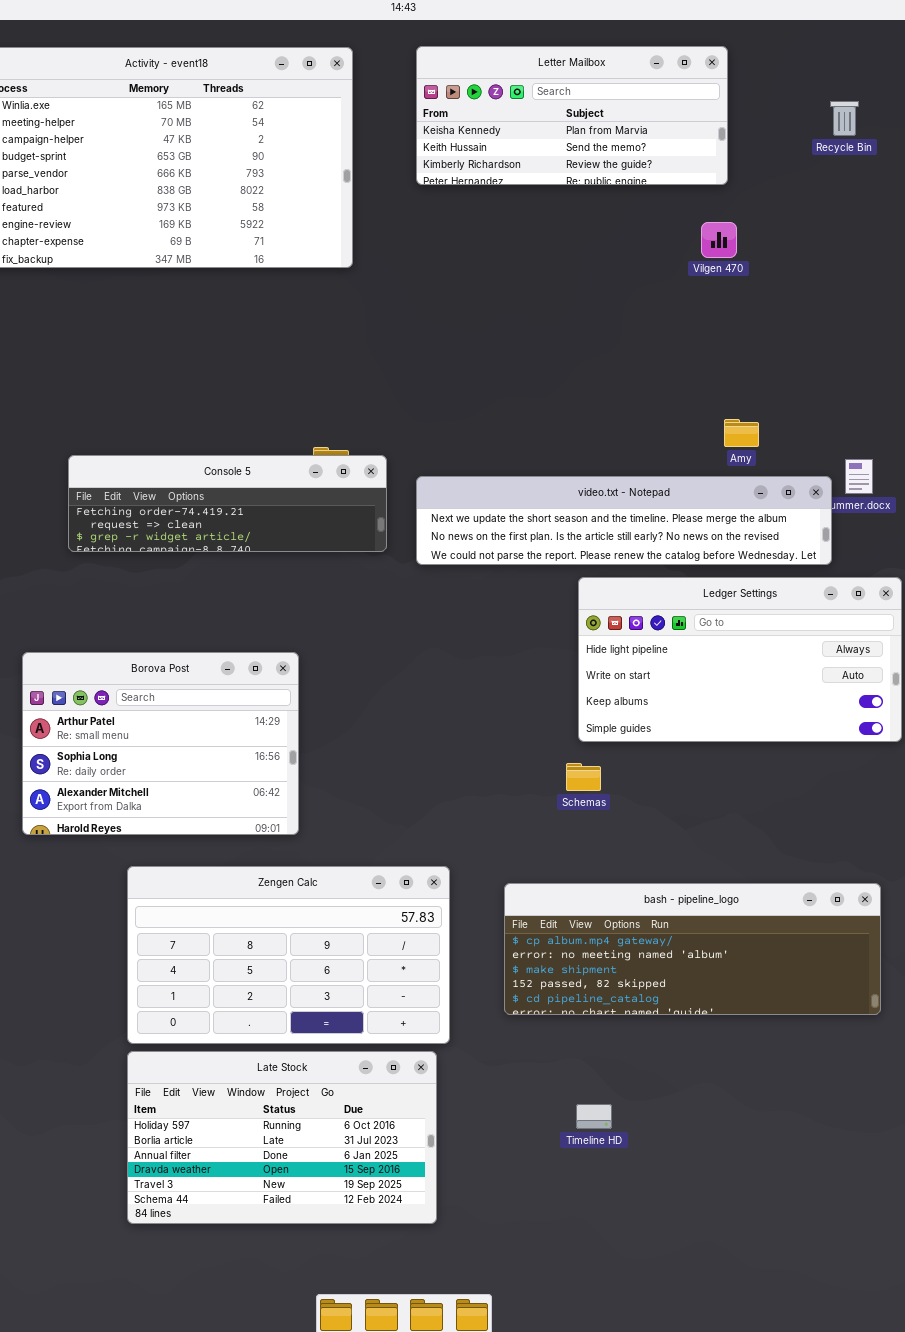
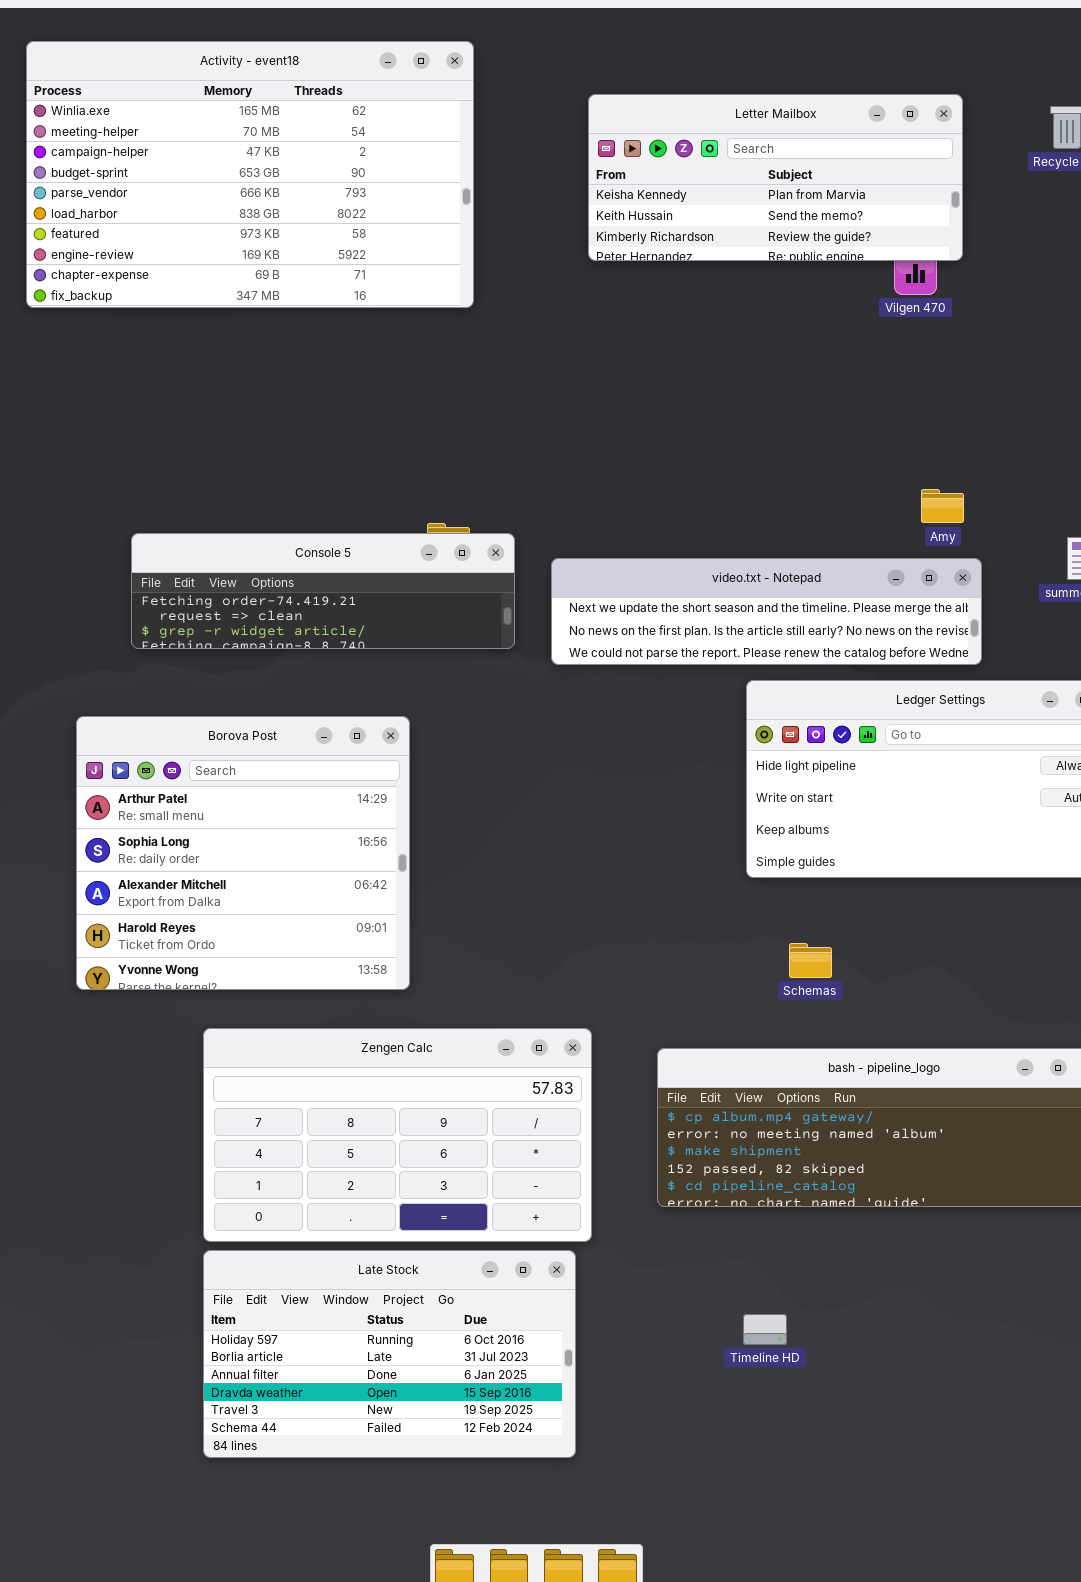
Letter Mailbox: [416,46,728,185] -> [588,94,963,261], moved
video.txt - Notepad: [416,476,832,565] -> [551,558,982,665], resized
Borova Post: [22,652,299,835] -> [76,716,410,990], resized
Schemas: [566,763,601,791] -> [789,943,832,978], moved

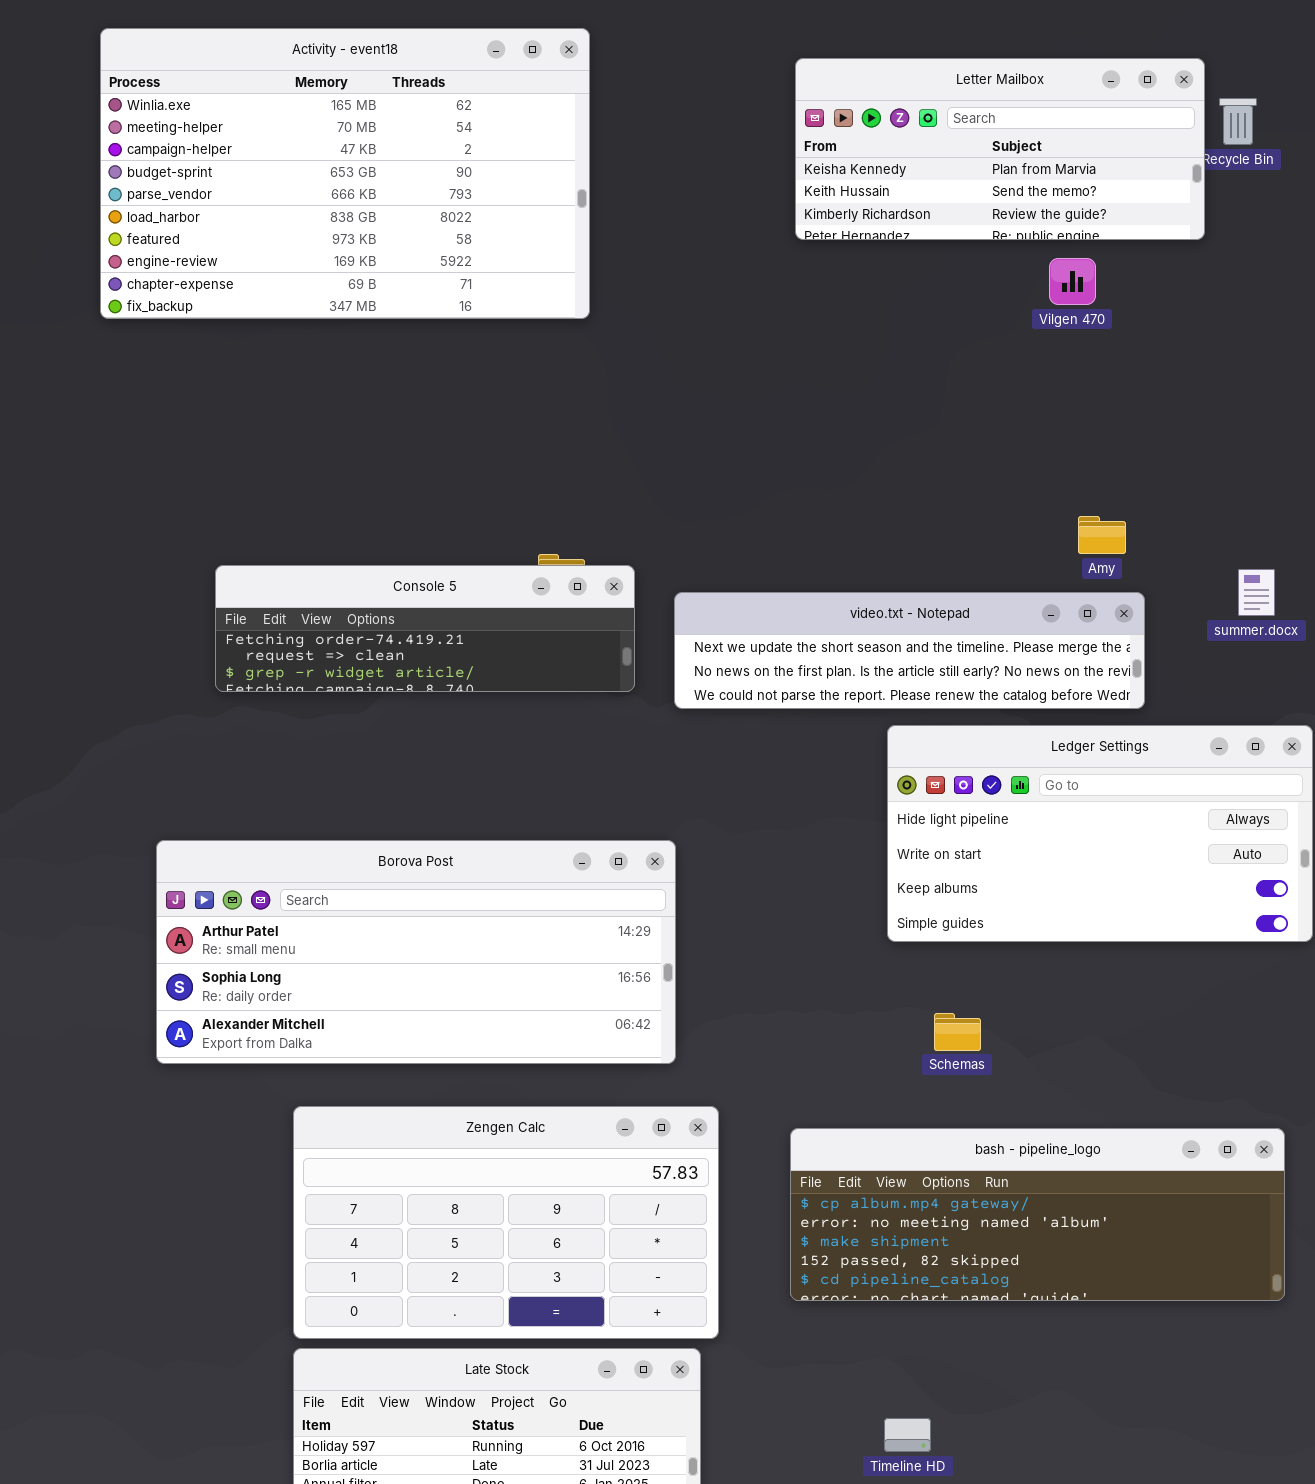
Letter Mailbox: [588,94,963,261] -> [795,58,1205,240], moved
Borova Post: [76,716,410,990] -> [156,840,676,1064], resized

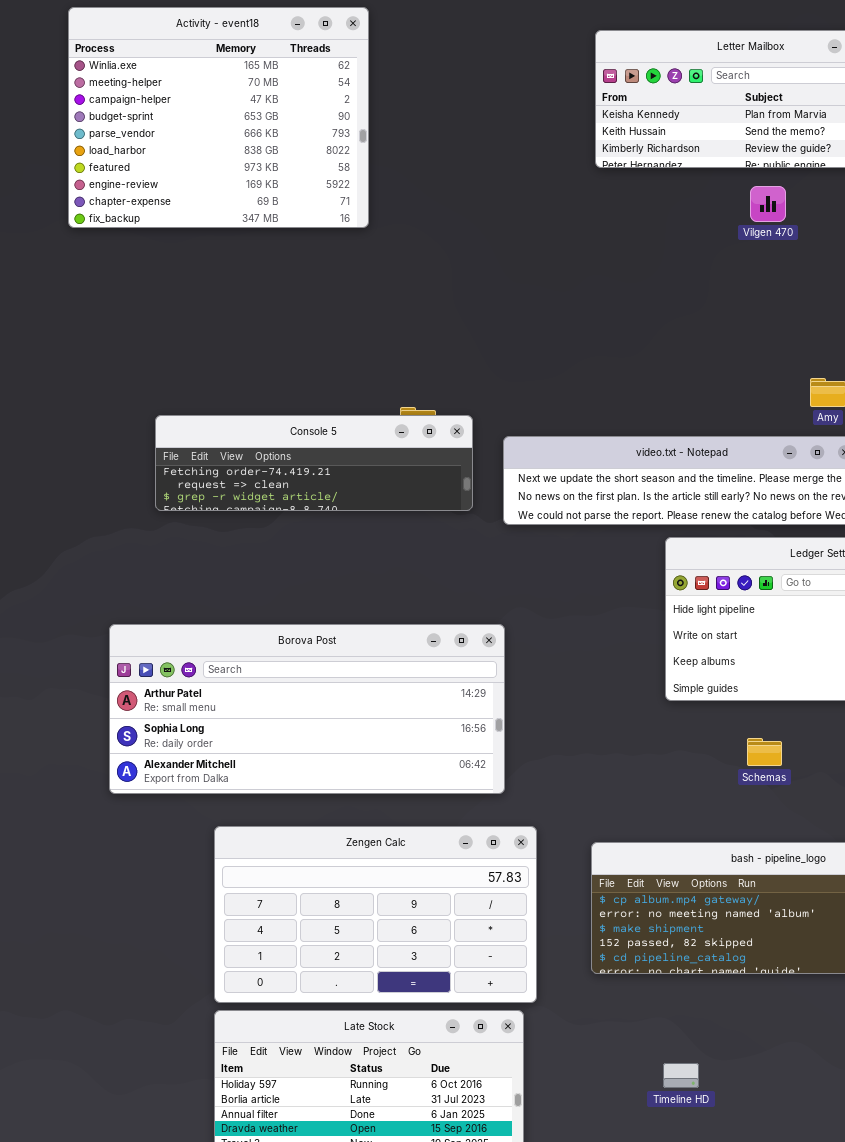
Activity - event18: [100,28,590,319] -> [68,7,369,228], resized
Vilgen 470: [1049,258,1096,305] -> [750,186,786,222], moved
Schemas: [934,1013,981,1051] -> [747,738,782,766], moved

